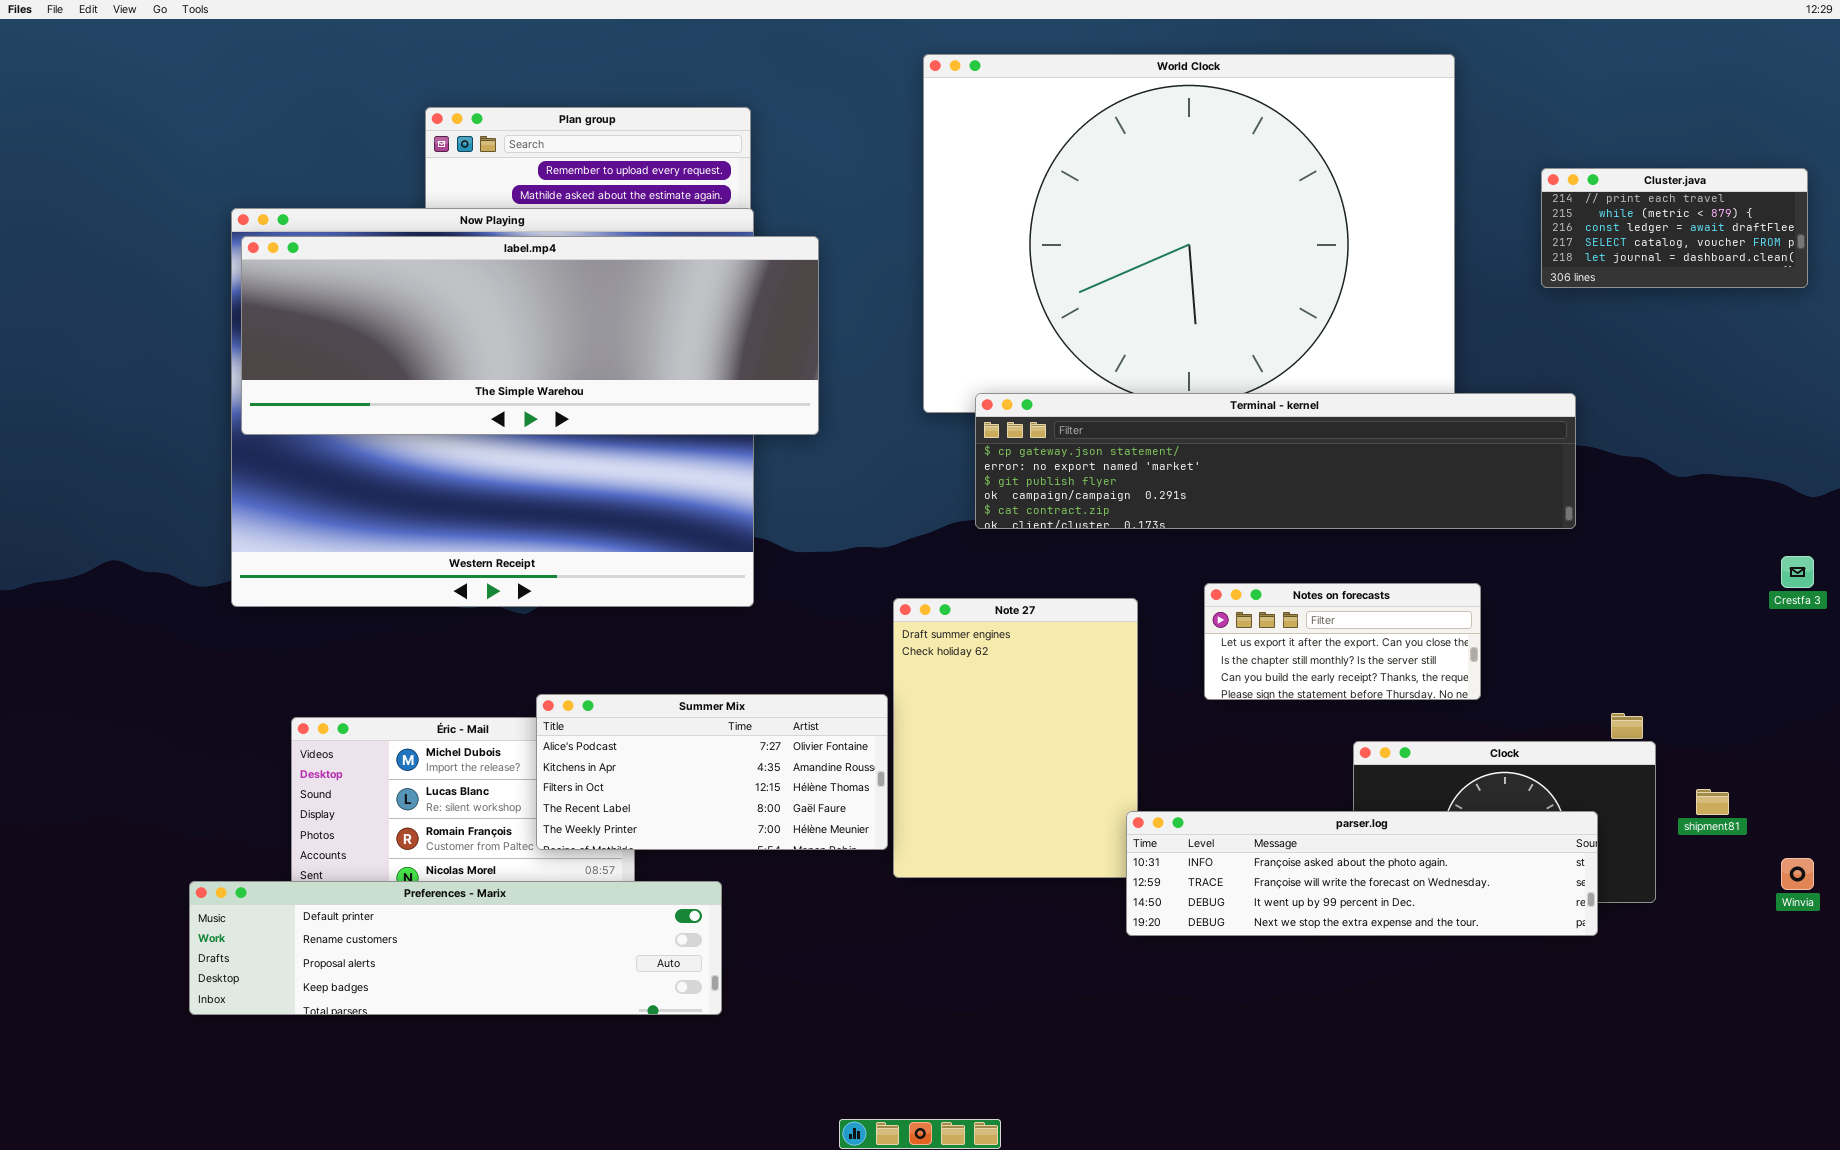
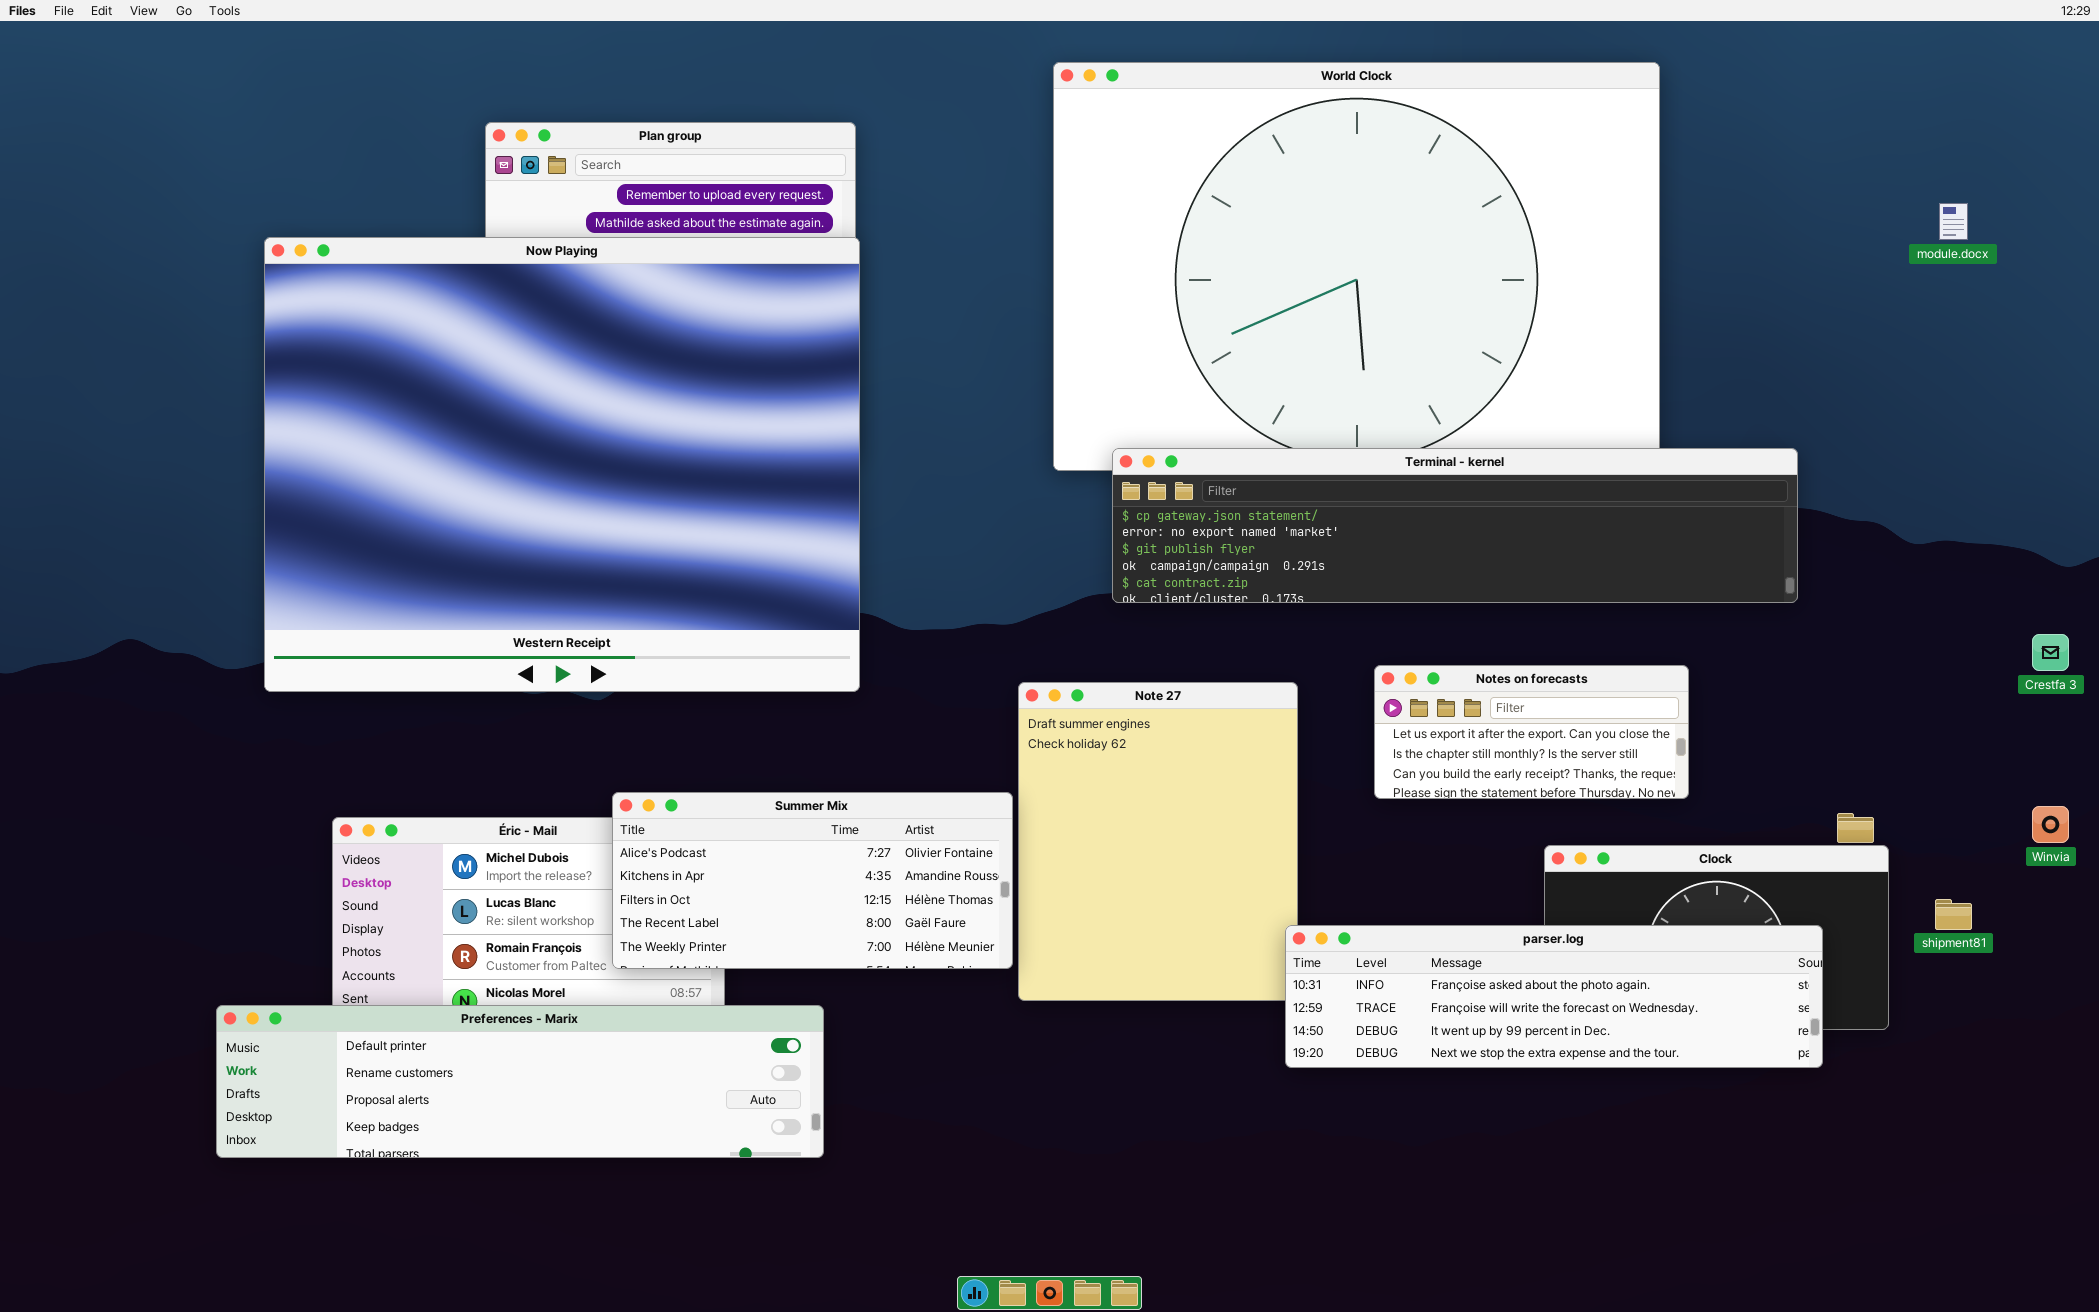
Cluster.java: [1541,168,1808,288] -> none, closed
label.mp4: [241,236,819,435] -> none, closed
Winvia: [1781,858,1814,890] -> [2032,806,2069,843], moved

